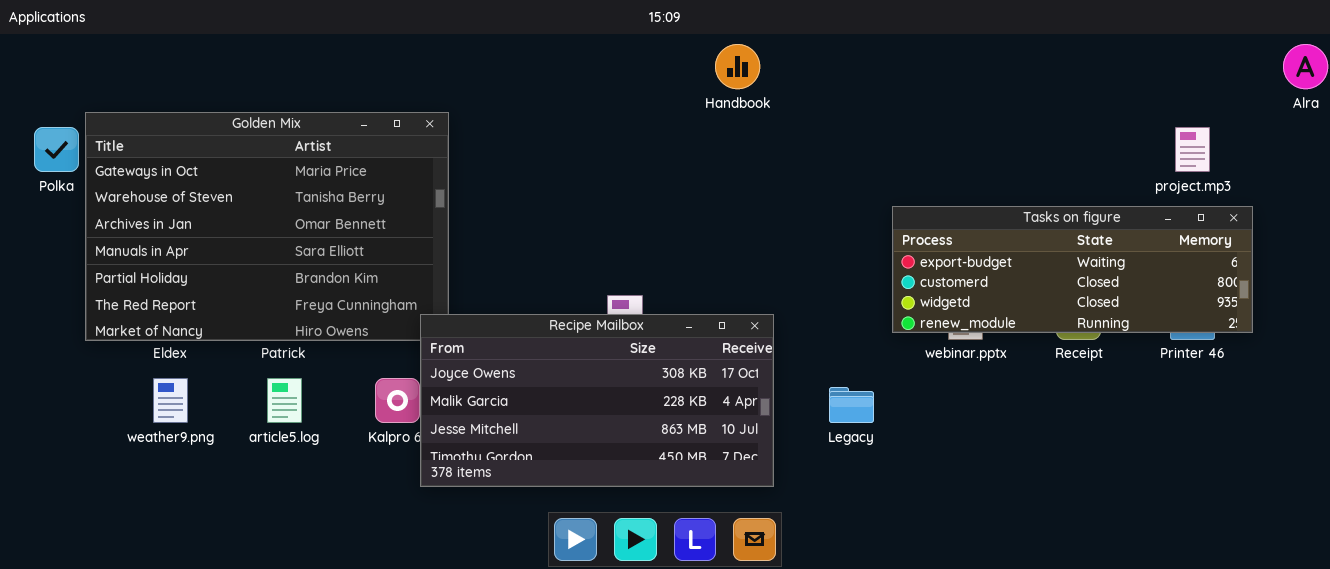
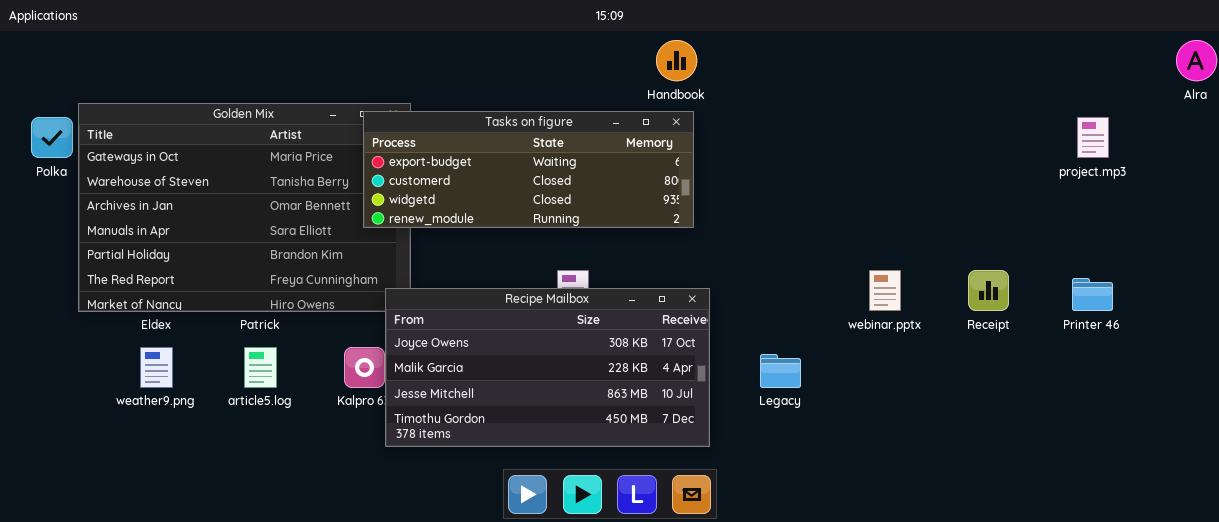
Tasks on figure: [892,206,1253,333] -> [363,111,694,228], moved

